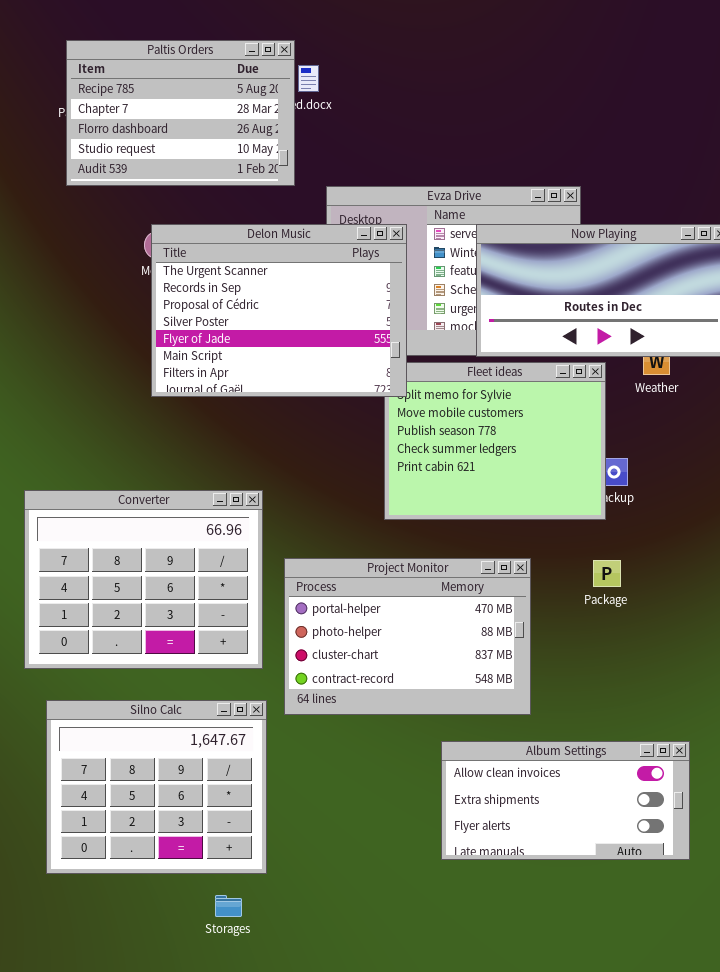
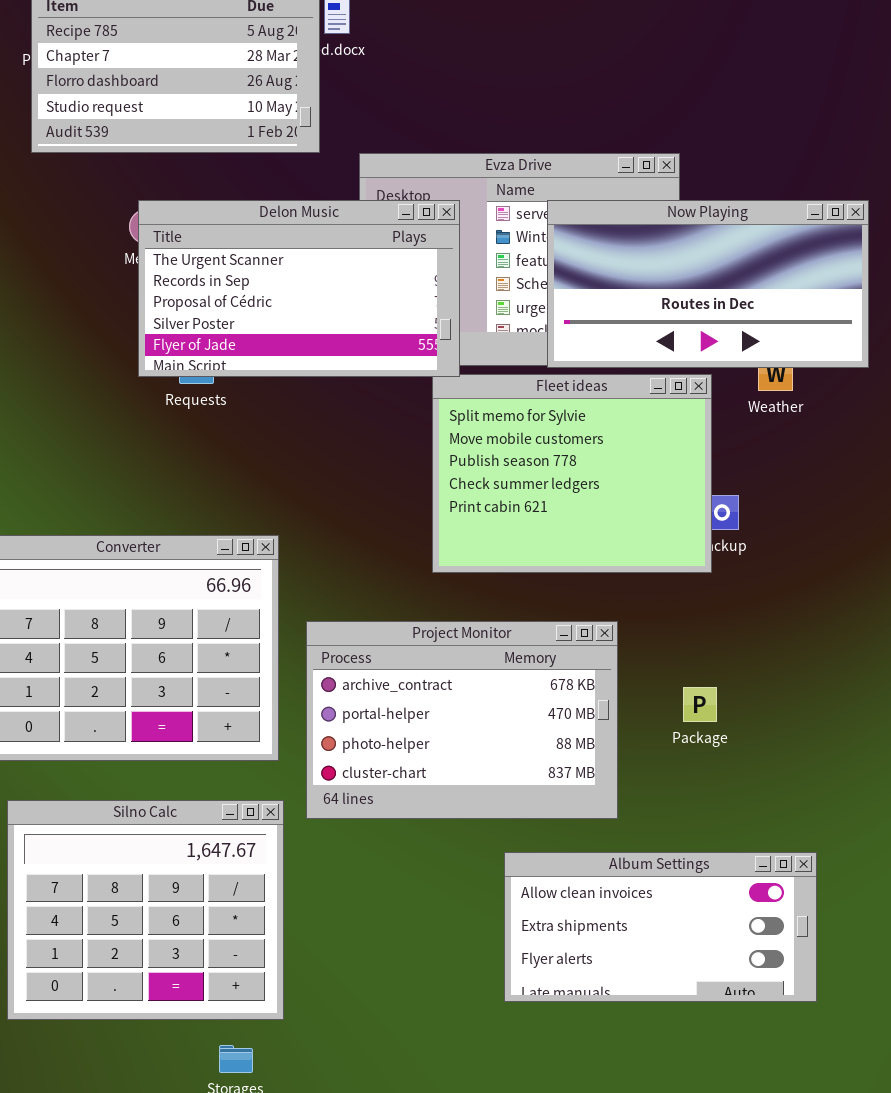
Delon Music: [151,224,407,397] -> [138,200,460,377], resized
Project Monitor: [284,558,531,715] -> [306,621,618,819], scrolled up 1 row
Package: [593,560,621,587] -> [683,687,717,722], moved

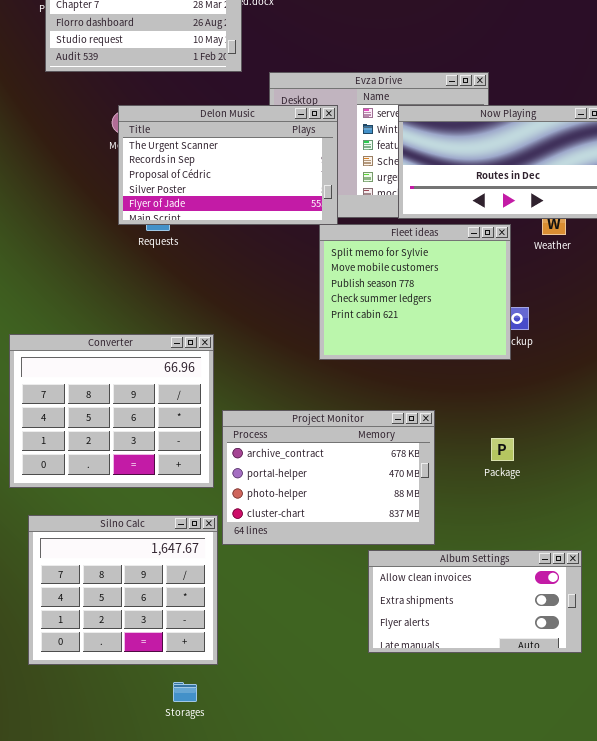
Project Monitor: [306,621,618,819] -> [222,410,435,545], moved

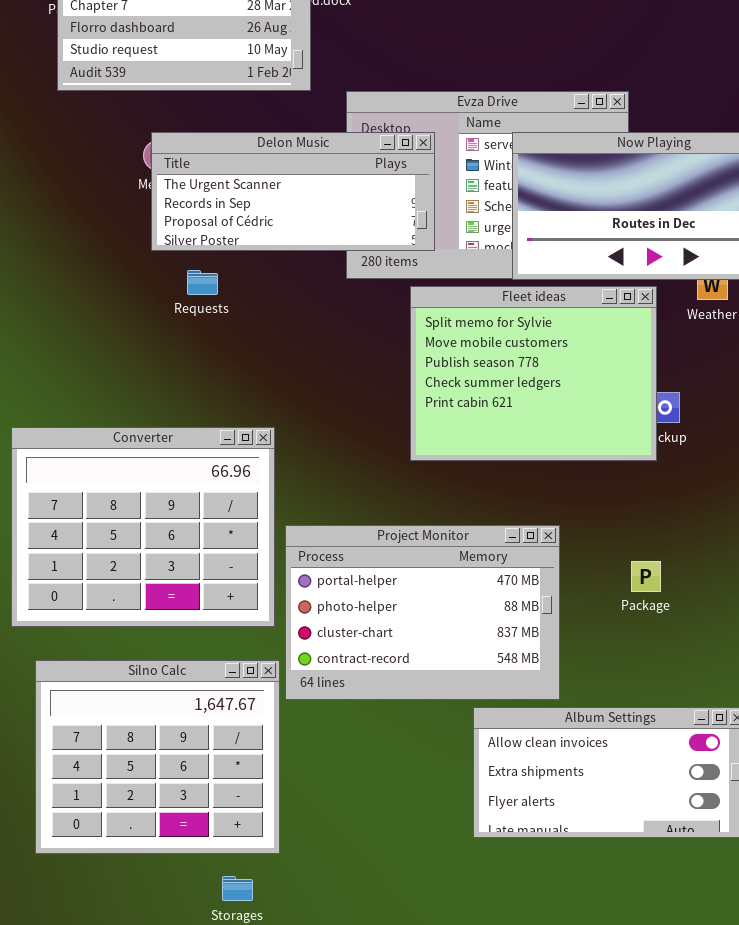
Delon Music: [118,105,338,225] -> [151,132,435,251], resized
Project Monitor: [222,410,435,545] -> [285,525,560,700], scrolled down 1 row

